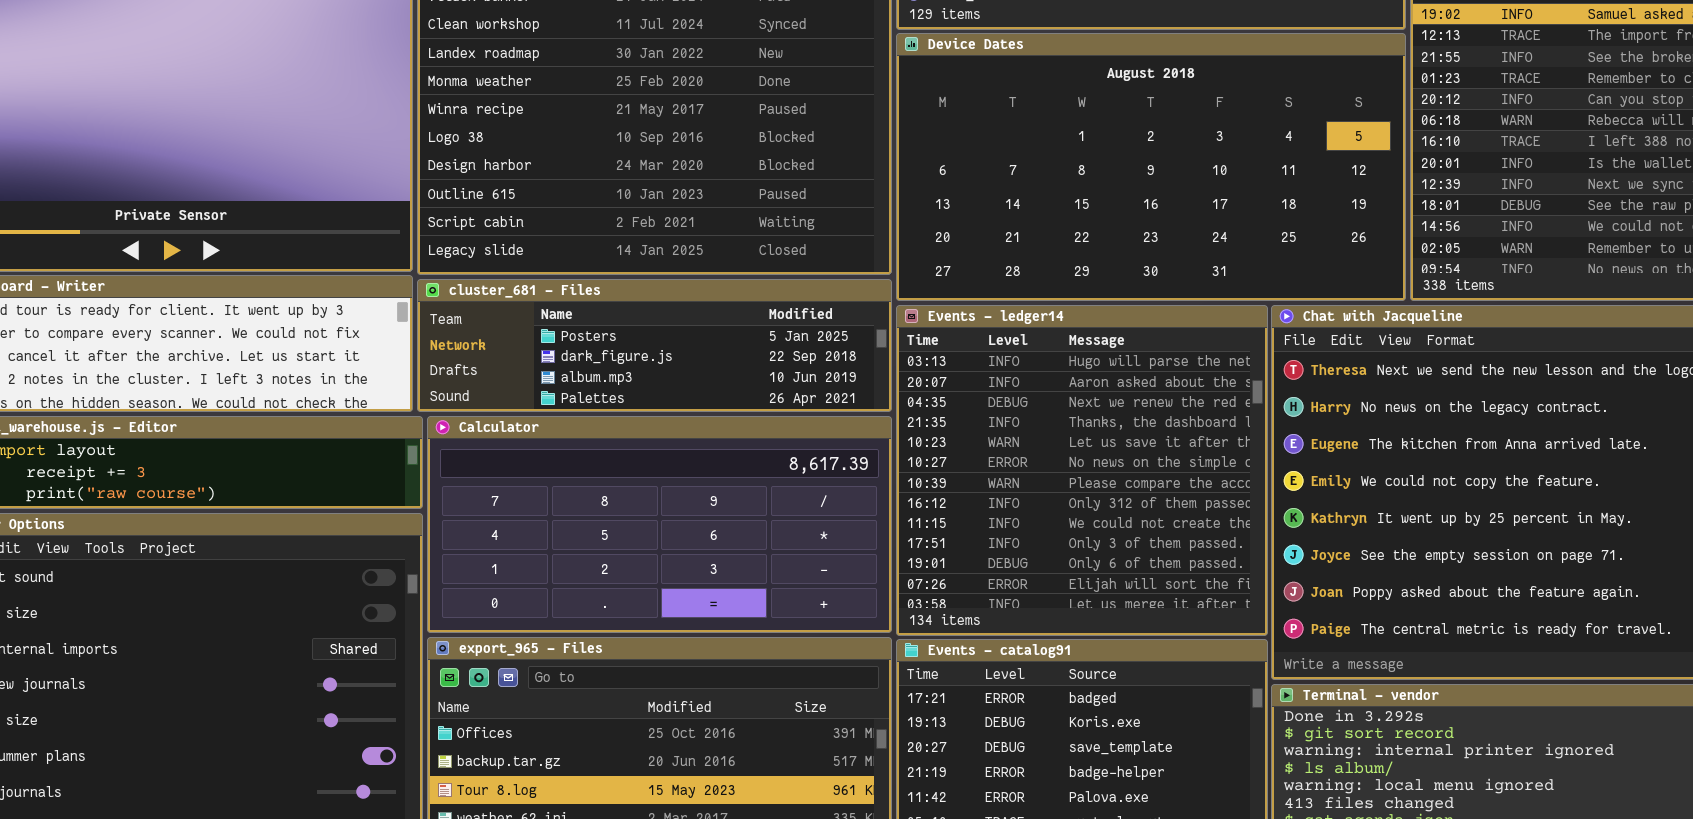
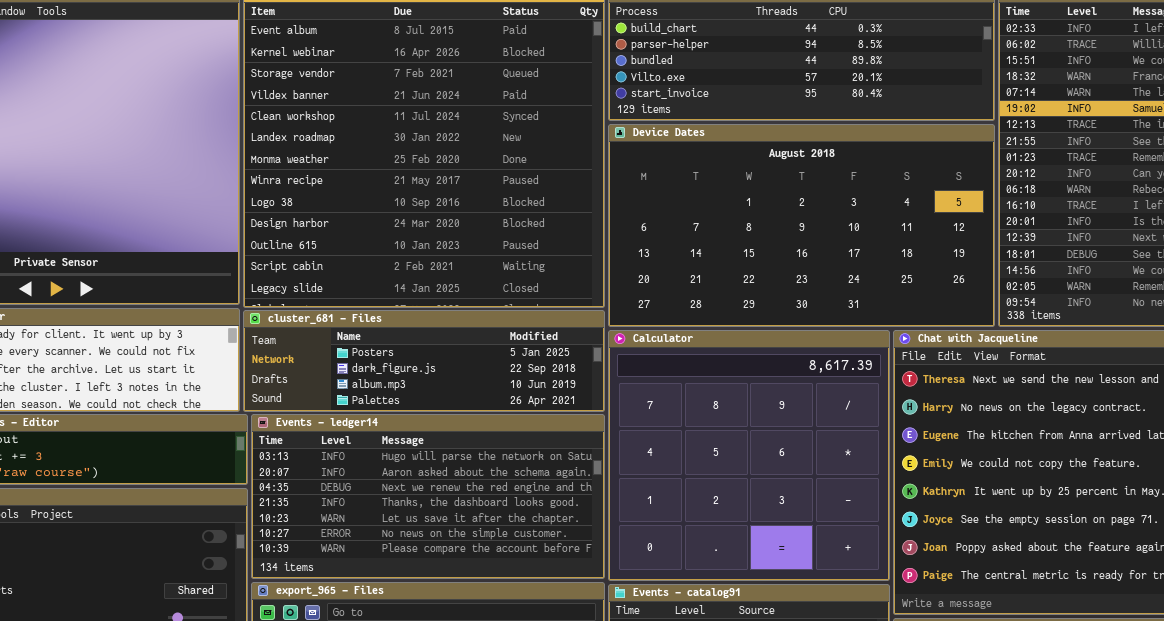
Events - ledger14: [896,305,1268,636] -> [251,414,605,579], moved, resized
Calculator: [427,416,892,633] -> [608,330,890,581], moved, resized

